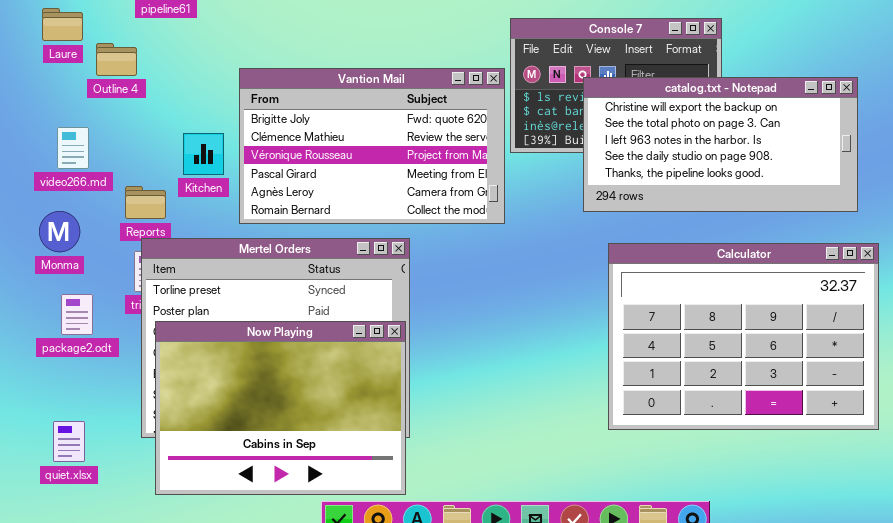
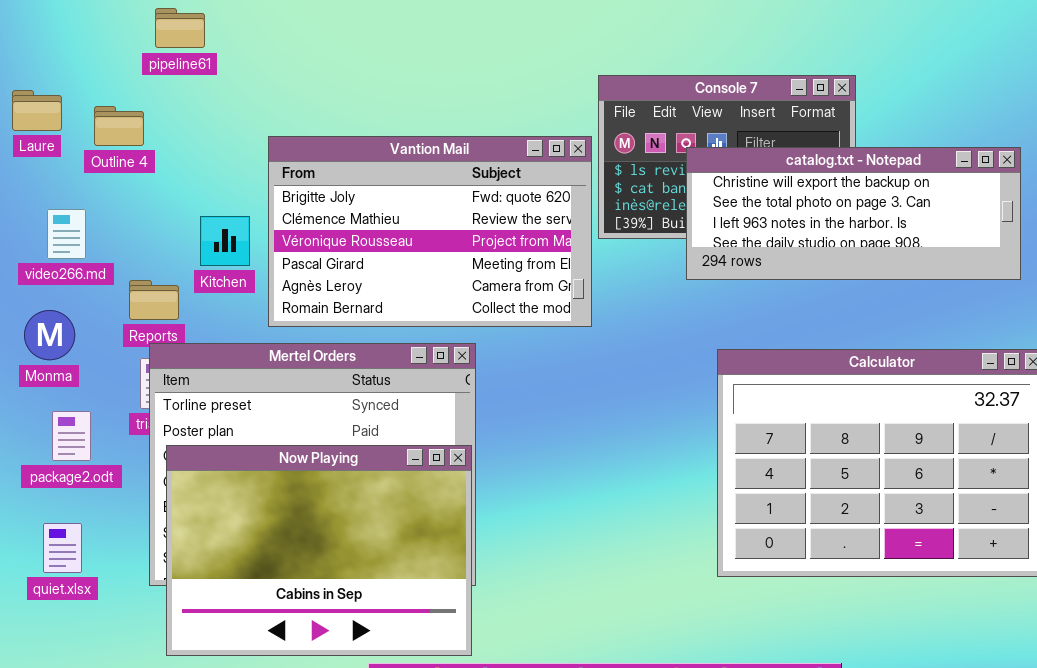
Laure: [42,8,83,41] -> [12,90,62,131], moved
catalog.txt - Notepad: [583,77,858,212] -> [686,147,1021,280], resized
quiet.xlsx: [53,421,85,462] -> [43,523,82,573], moved

